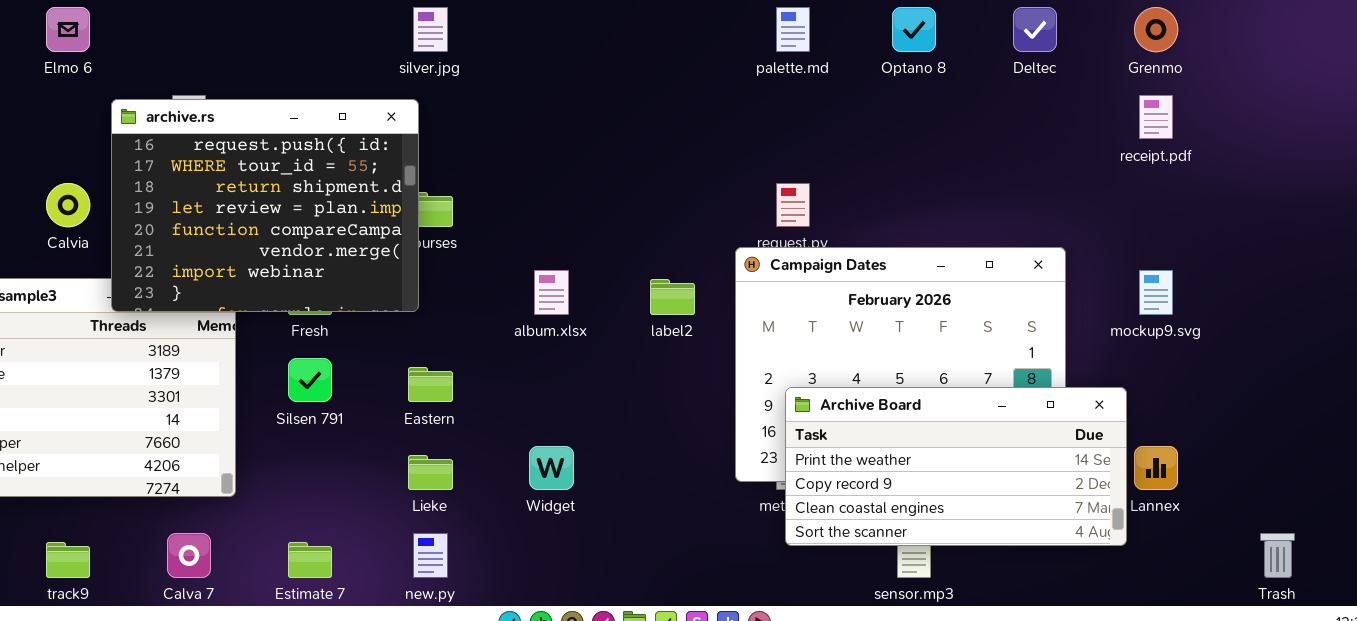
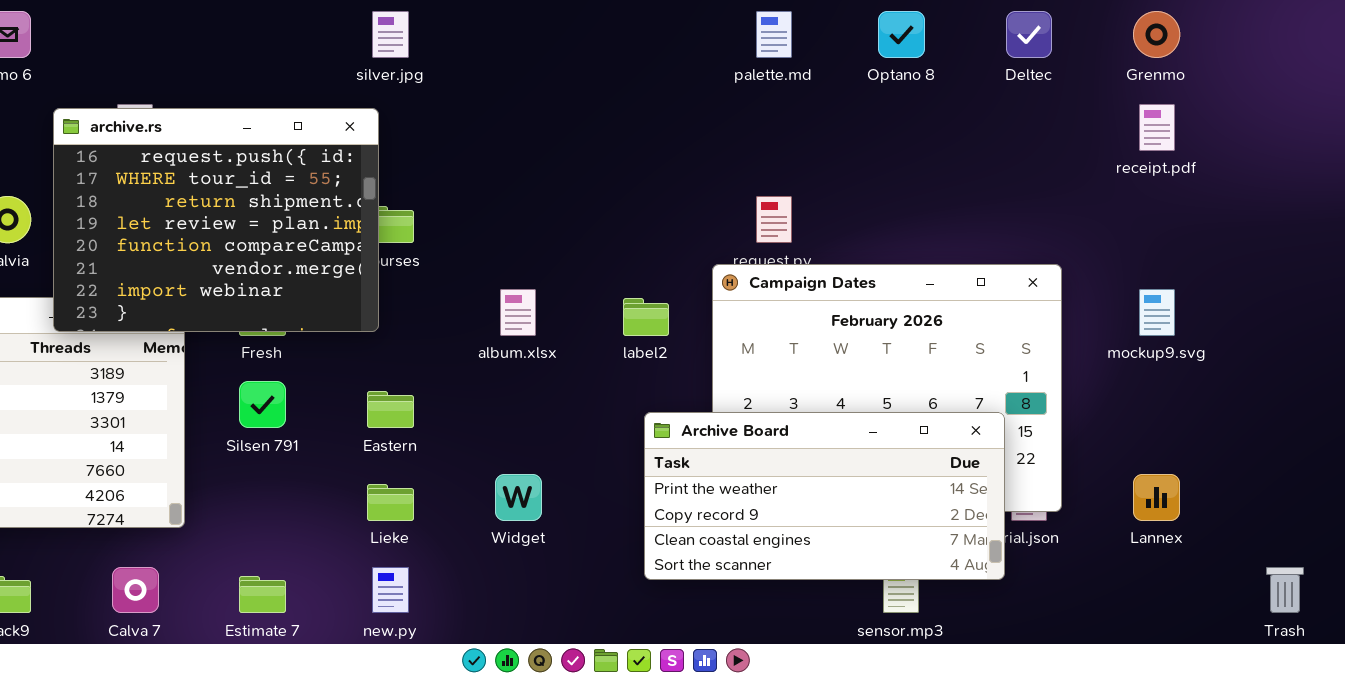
Archive Board: [785,387,1127,546] -> [644,412,1005,580], moved

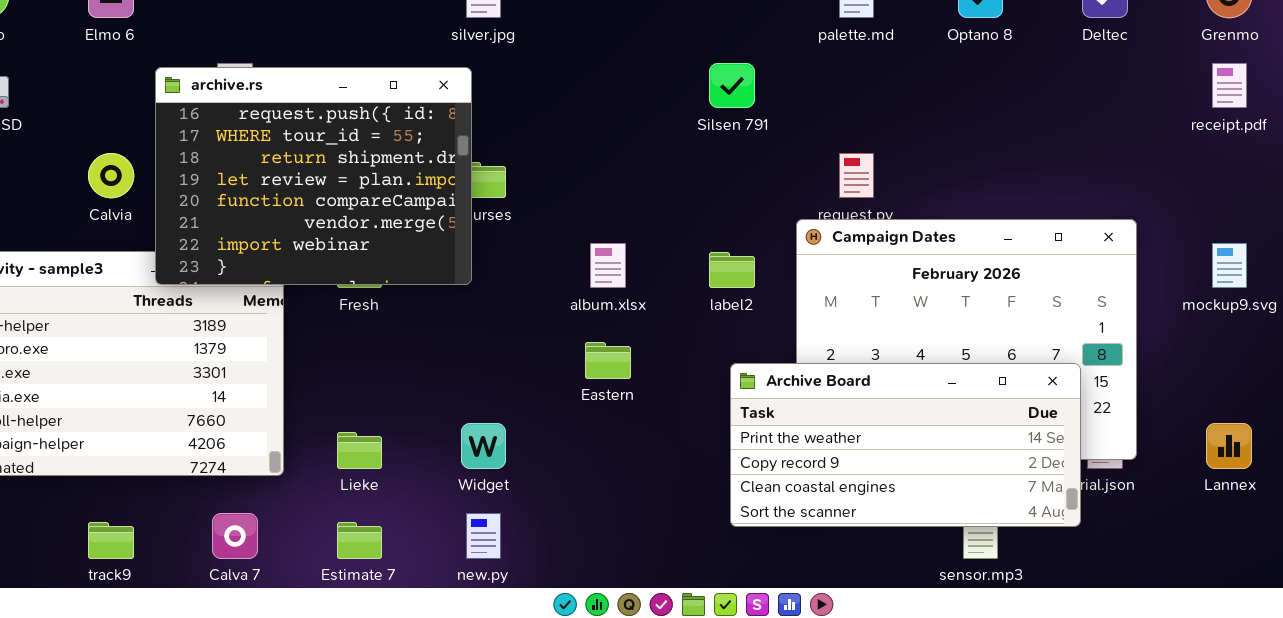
Silsen 791: [239,381,286,428] -> [709,63,755,108], moved
Eastern: [367,391,414,428] -> [585,342,631,379], moved
Widget: [495,474,542,521] -> [461,423,506,469], moved
Lieke: [367,484,414,521] -> [337,432,382,469], moved

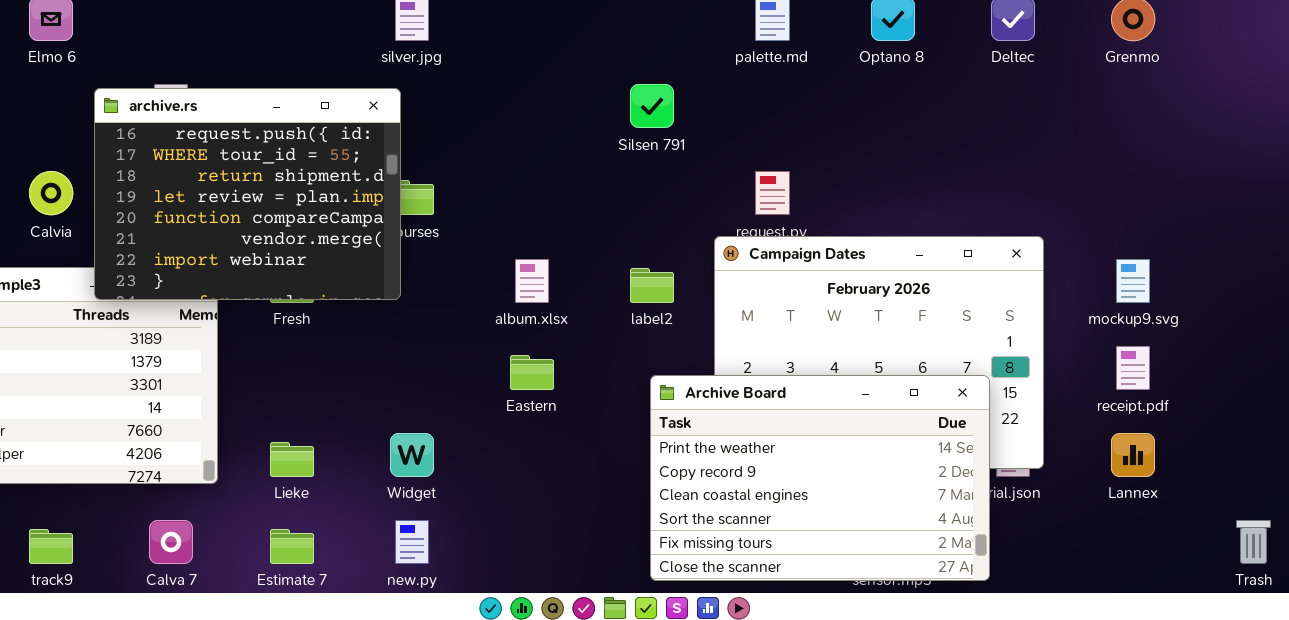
receipt.pdf: [1212,63,1247,108] -> [1116,346,1150,390], moved
Archive Board: [730,363,1081,527] -> [650,375,990,581], resized

